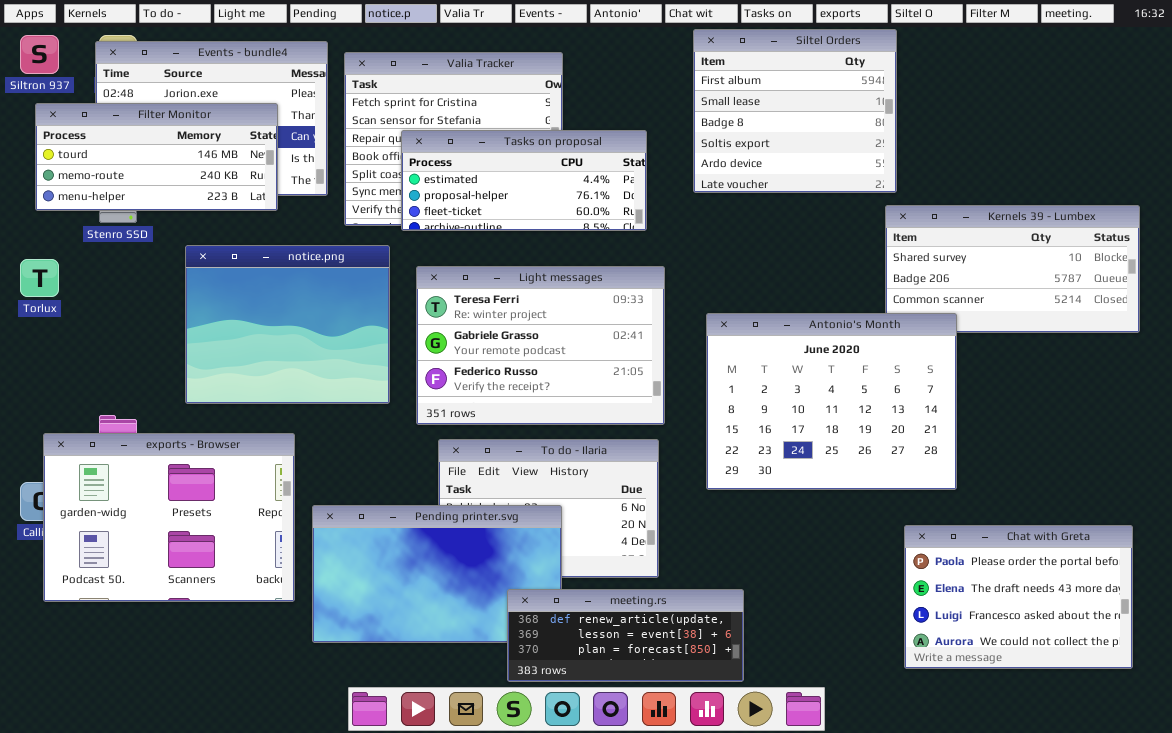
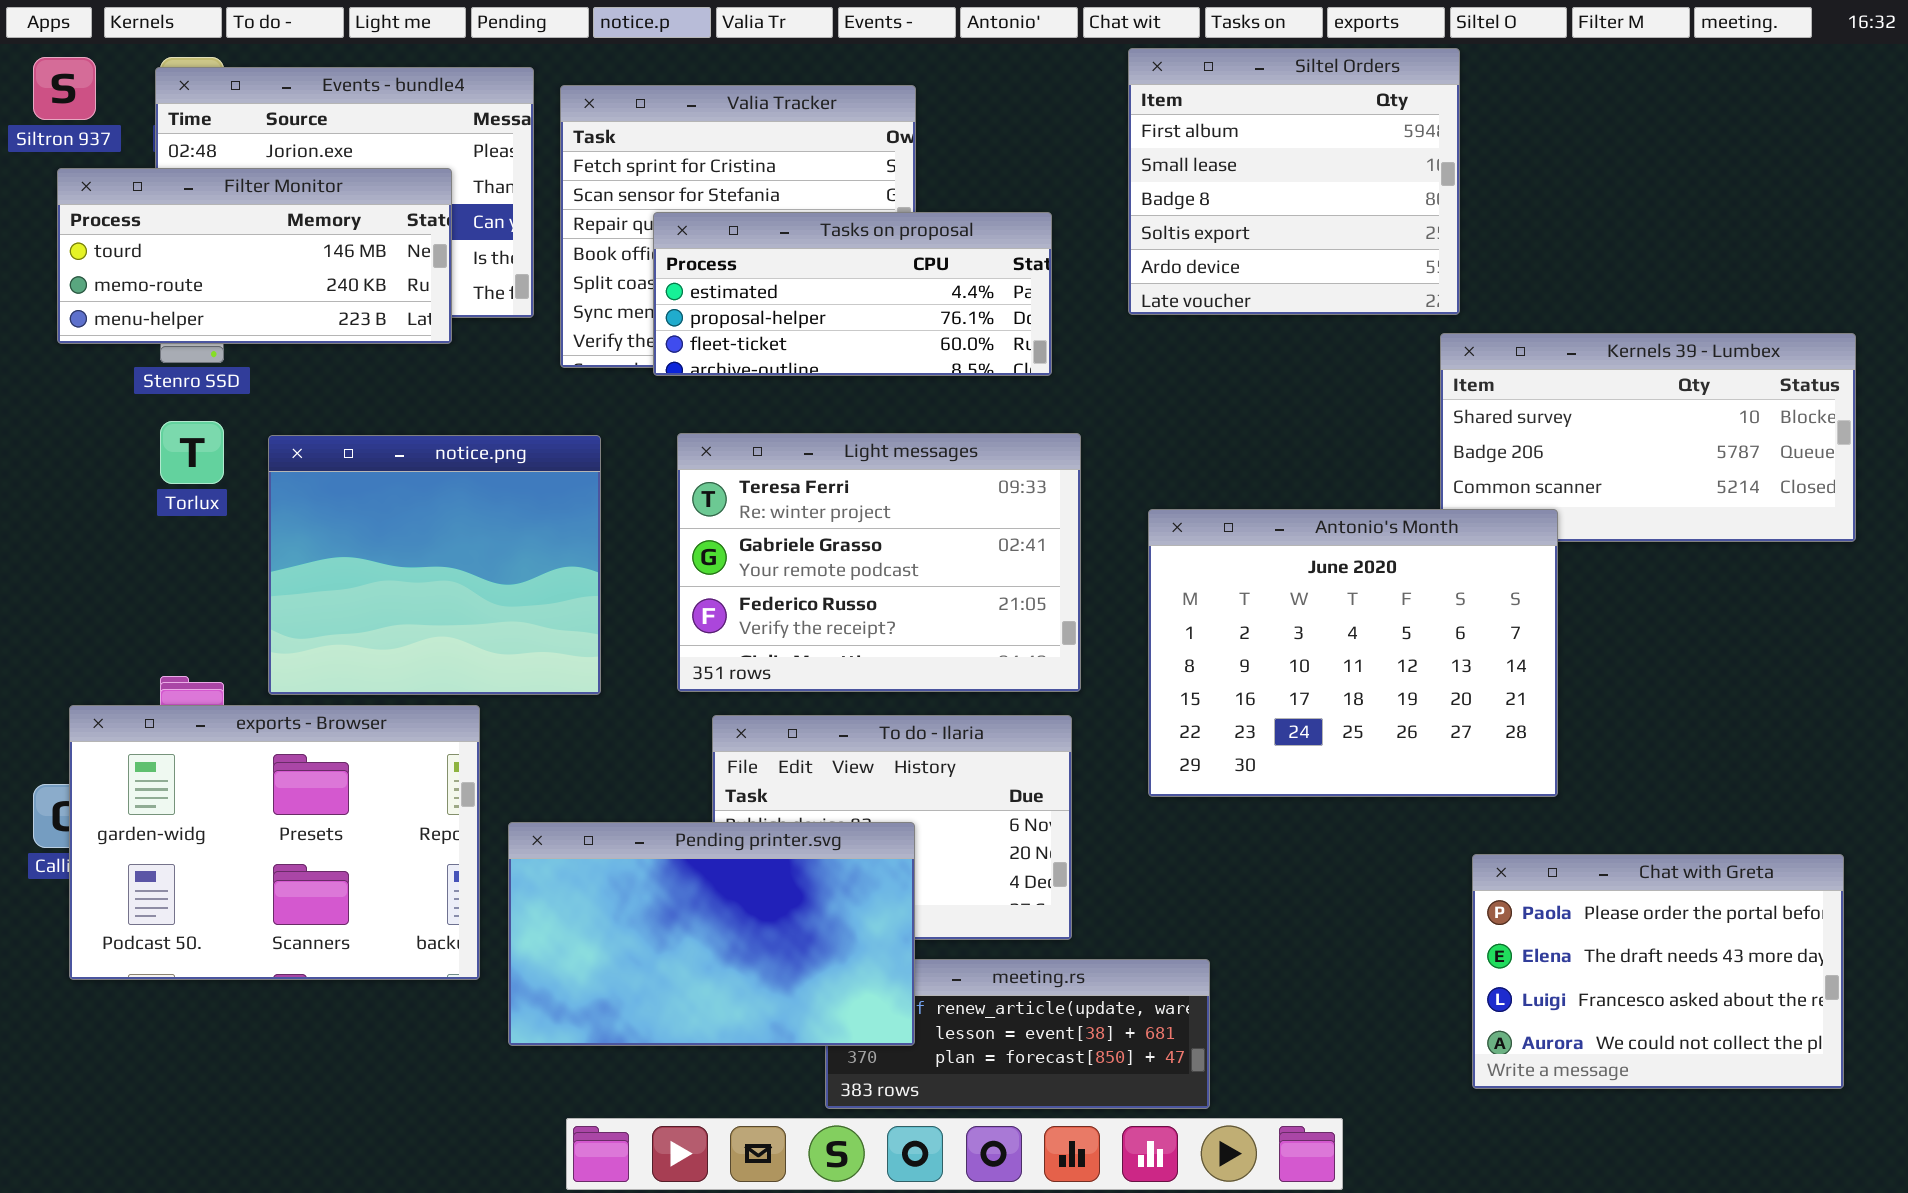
notice.png: [185,245,390,404] -> [268,435,601,695], moved
Torlux: [20,259,59,297] -> [160,421,224,484], moved
Pending printer.svg: [312,505,562,643] -> [508,822,915,1046], raised

